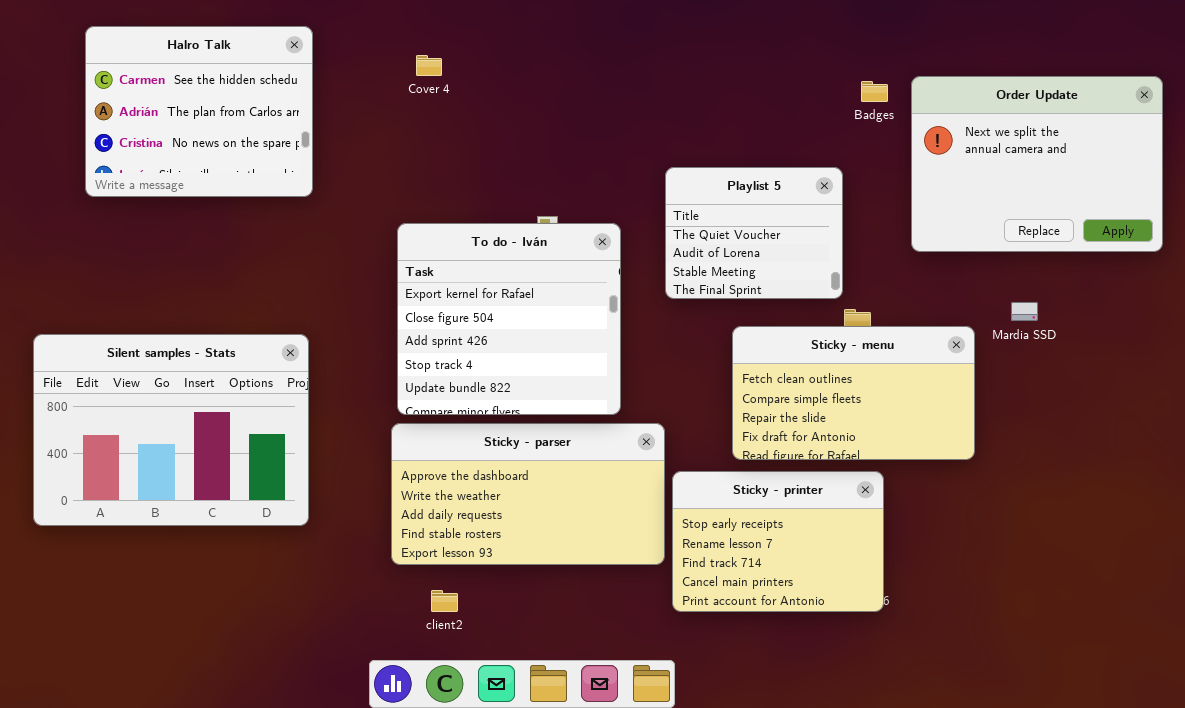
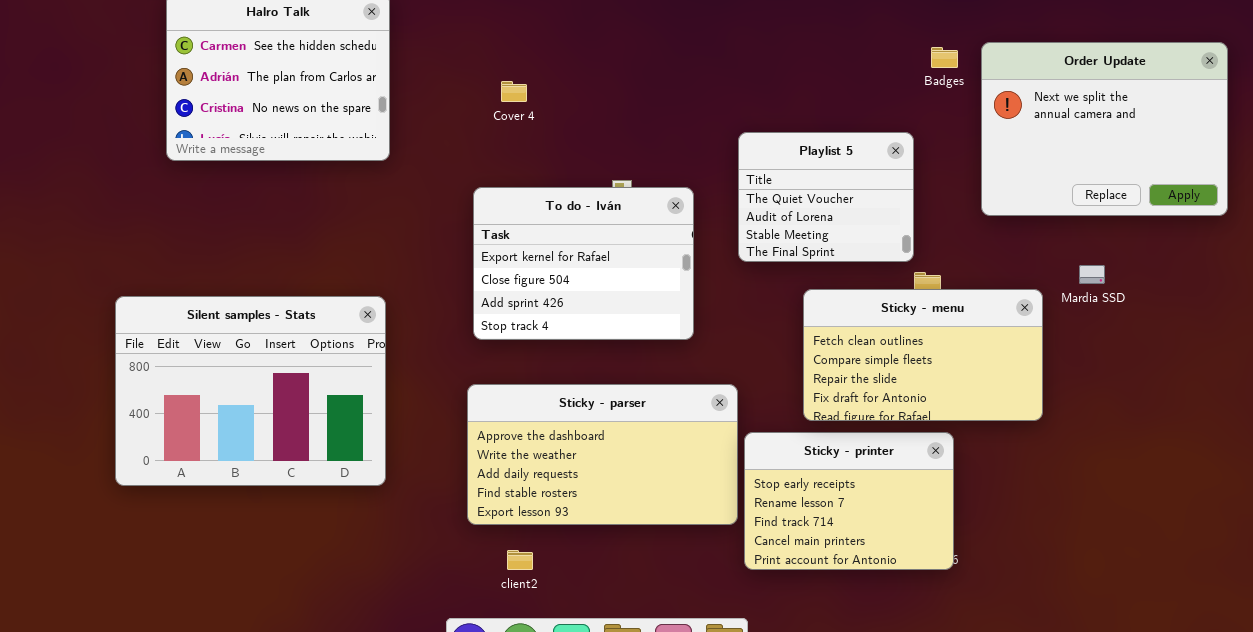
Cover 4: [416,55,442,76] -> [501,81,527,102], moved
To do - Iván: [397,223,621,415] -> [473,187,694,340], resized

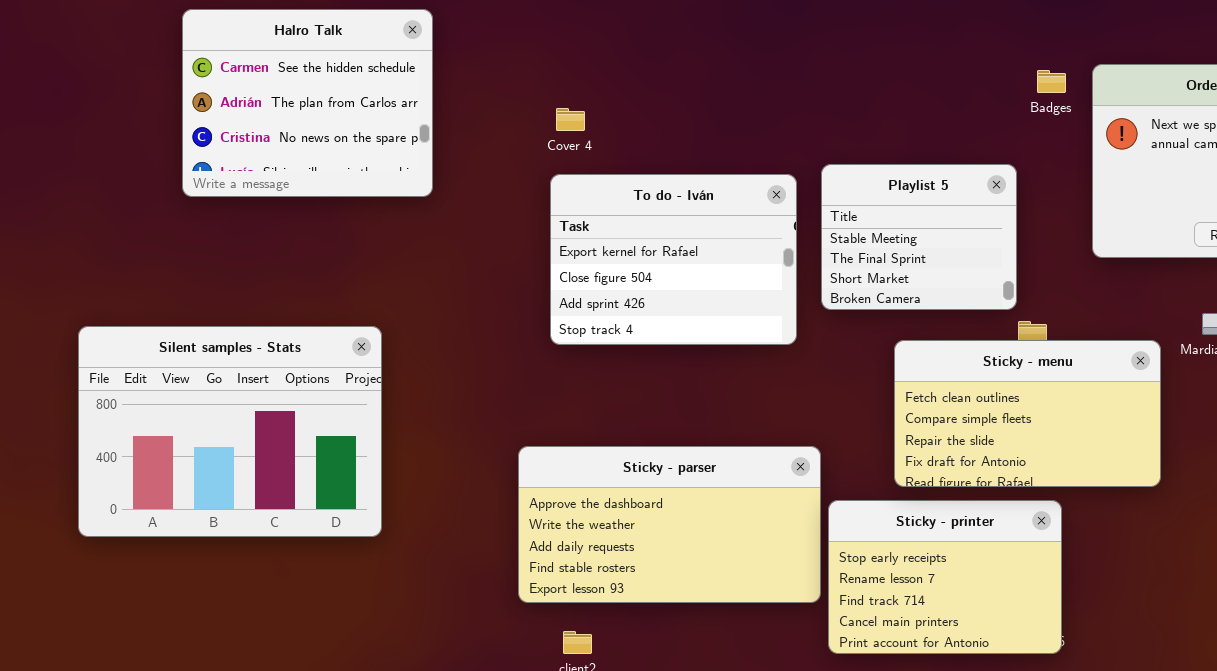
Playlist 5: [738,132,914,262] -> [821,164,1017,310], scrolled down 2 rows
To do - Iván: [473,187,694,340] -> [550,174,797,345], moved
Silent samples - Stats: [115,296,386,486] -> [78,326,382,537], moved

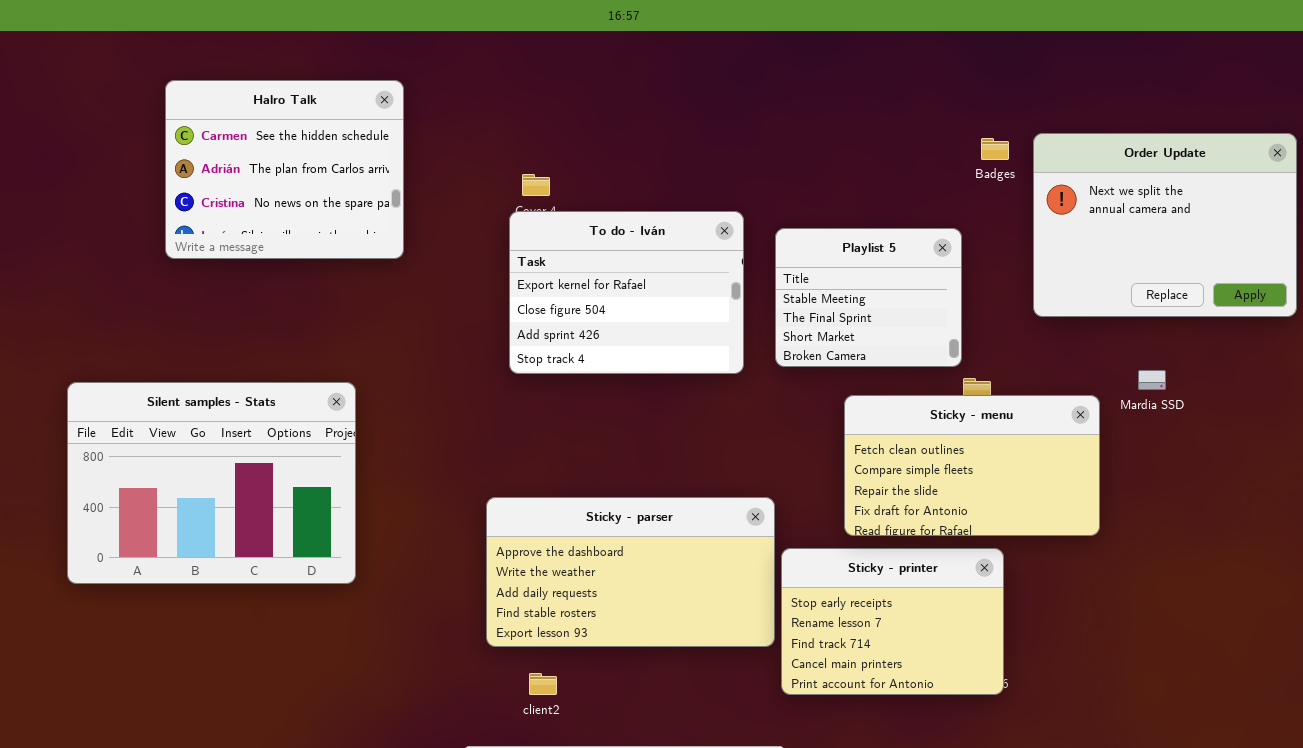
To do - Iván: [550,174,797,345] -> [509,211,744,374], moved

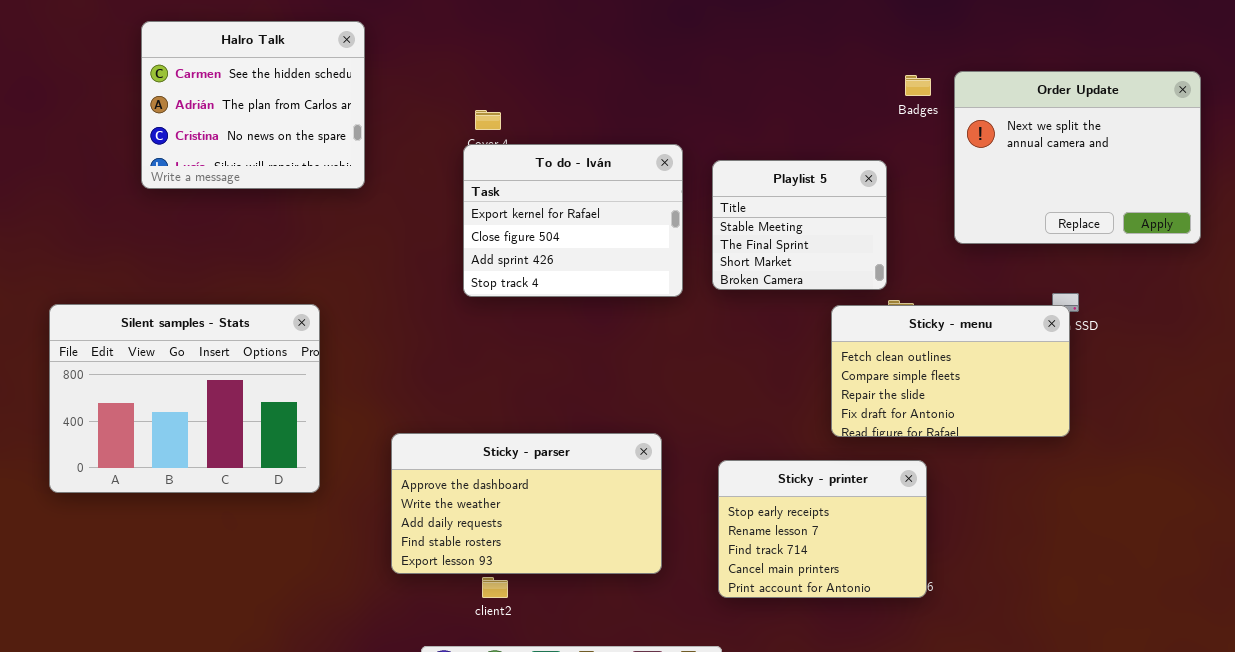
Sticky - menu: [844,395,1100,536] -> [831,305,1070,437], moved
Sticky - parser: [486,497,775,647] -> [391,433,662,574], moved

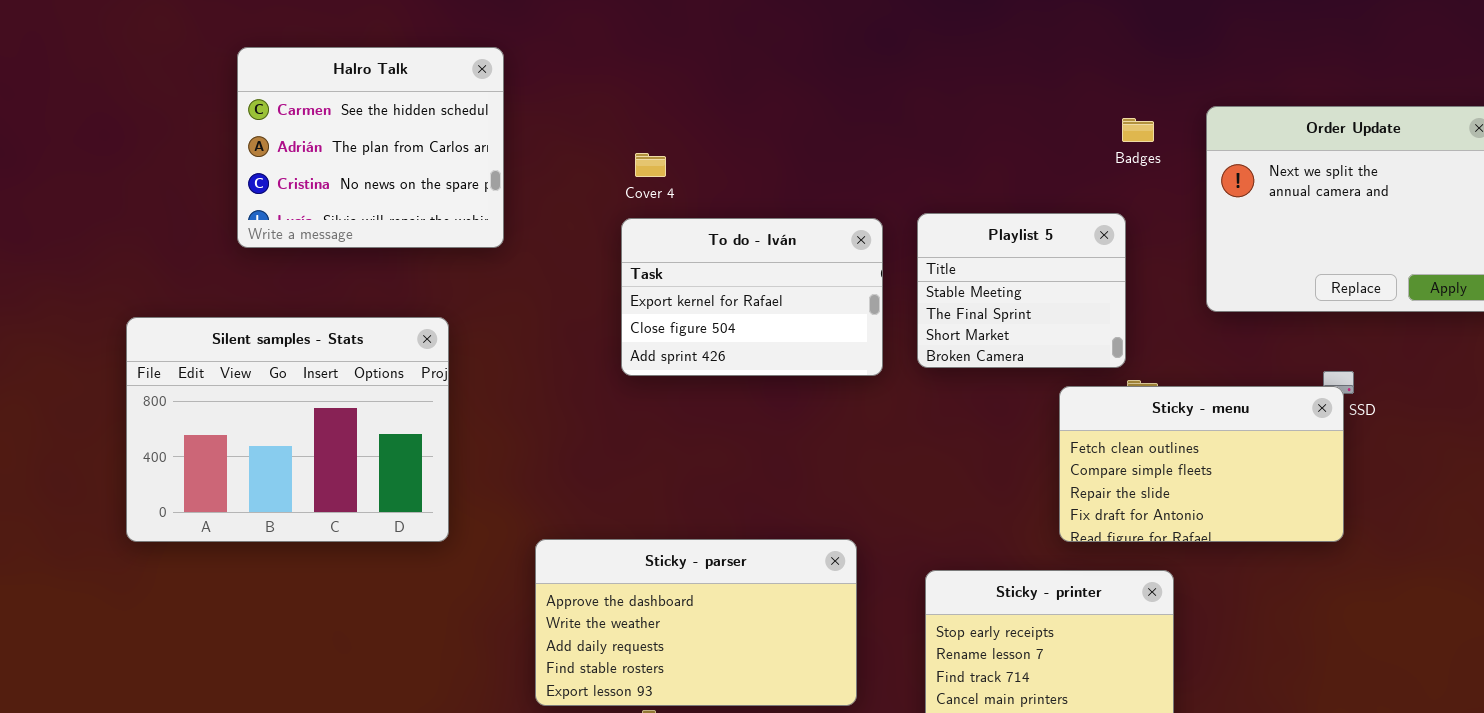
Badges: [905,75,931,96] -> [1122,118,1154,142], moved
To do - Iván: [463,144,683,297] -> [621,218,883,376], resized
Silent samples - Stats: [49,304,320,493] -> [126,317,449,542], moved

